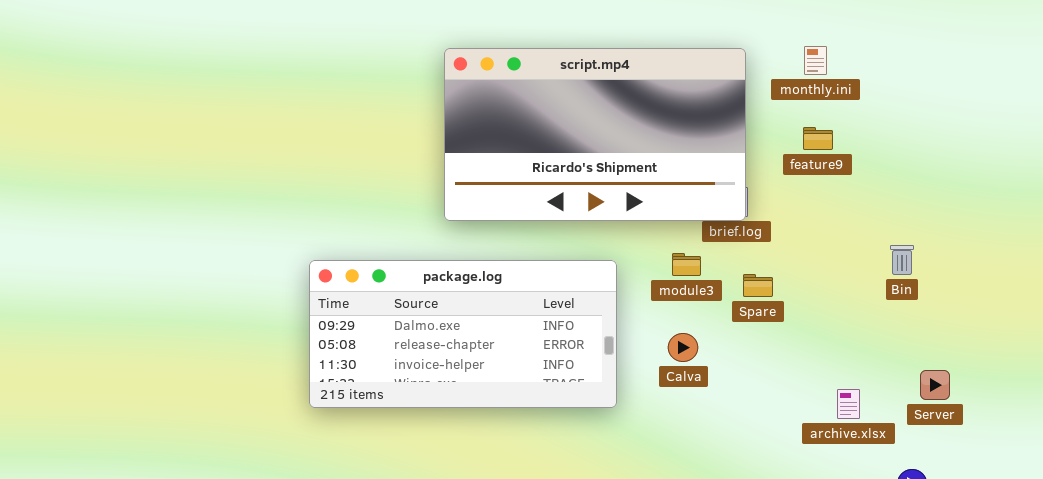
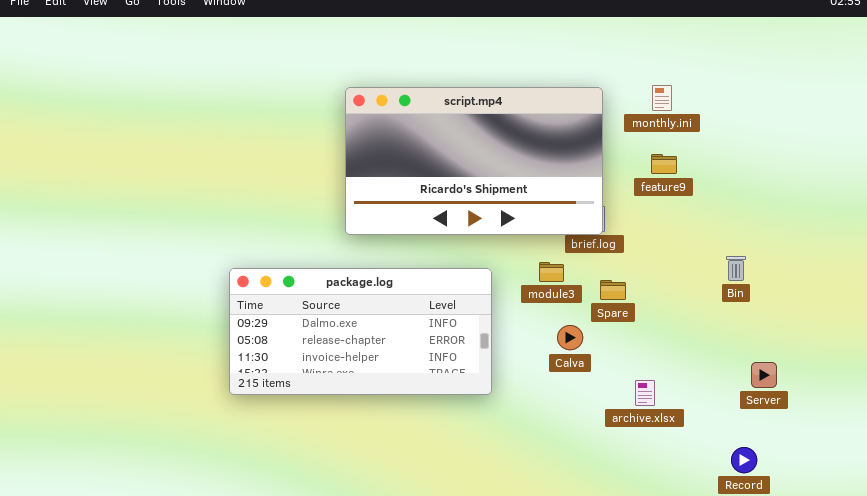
Calva: [668,333,698,362] -> [557,325,583,350], moved
archive.xlsx: [837,389,860,419] -> [635,380,655,406], moved

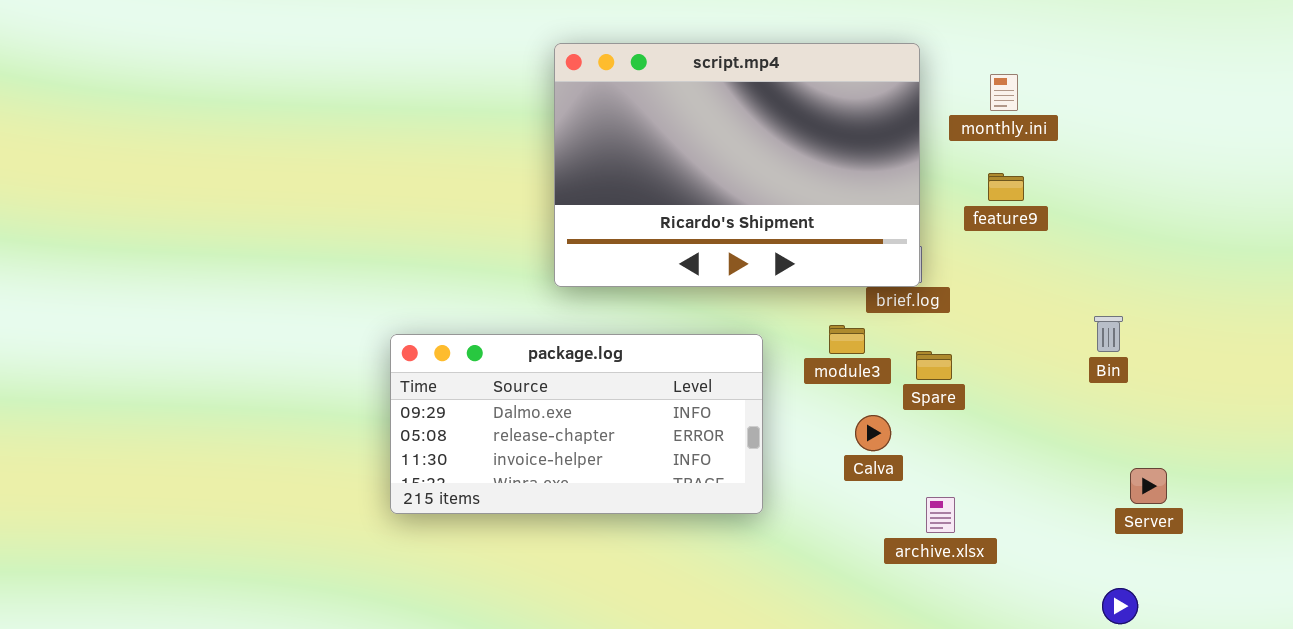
script.mp4: [345,87,603,235] -> [554,43,920,287], resized
archive.xlsx: [635,380,655,406] -> [926,497,955,533], moved

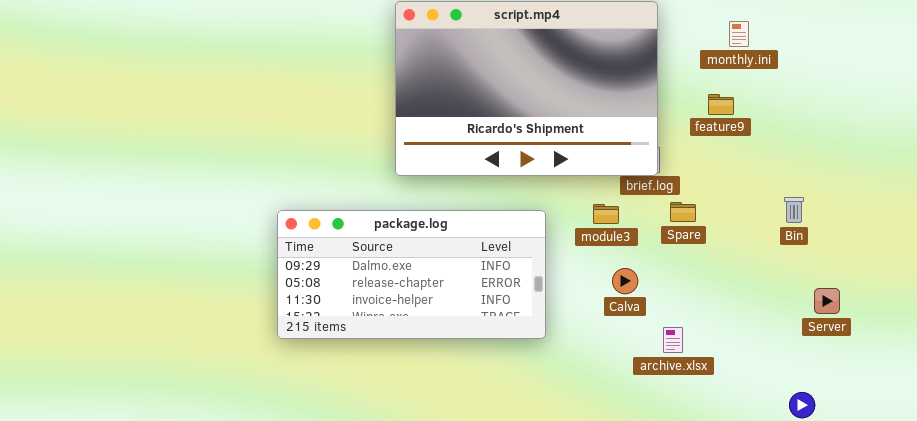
monthly.ini: [990,74,1018,111] -> [729,21,749,47], moved
Spare: [916,351,952,380] -> [670,202,696,222], moved
Server: [1130,468,1167,504] -> [814,288,840,314], moved

